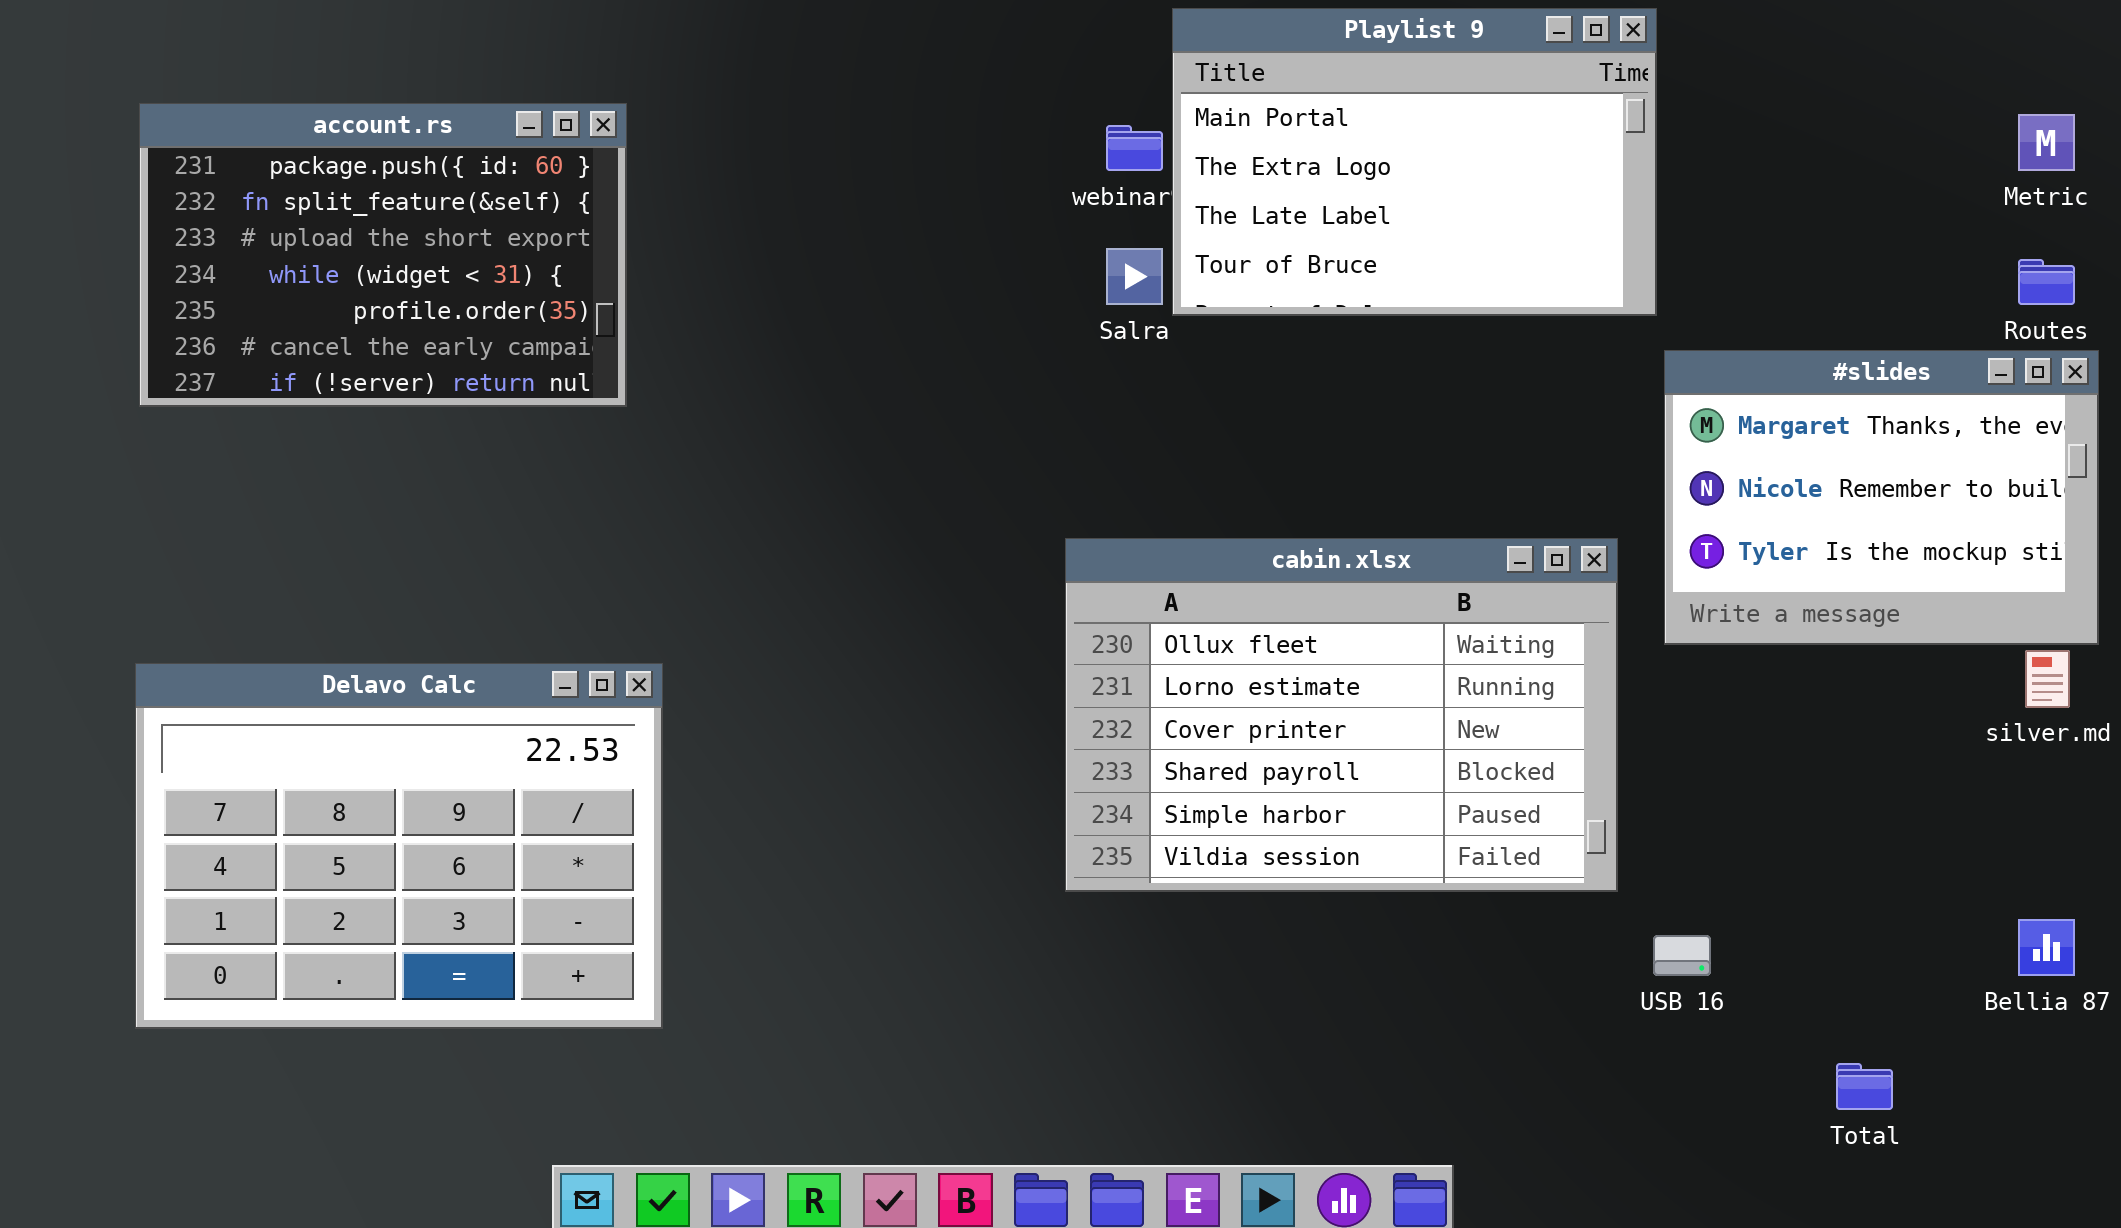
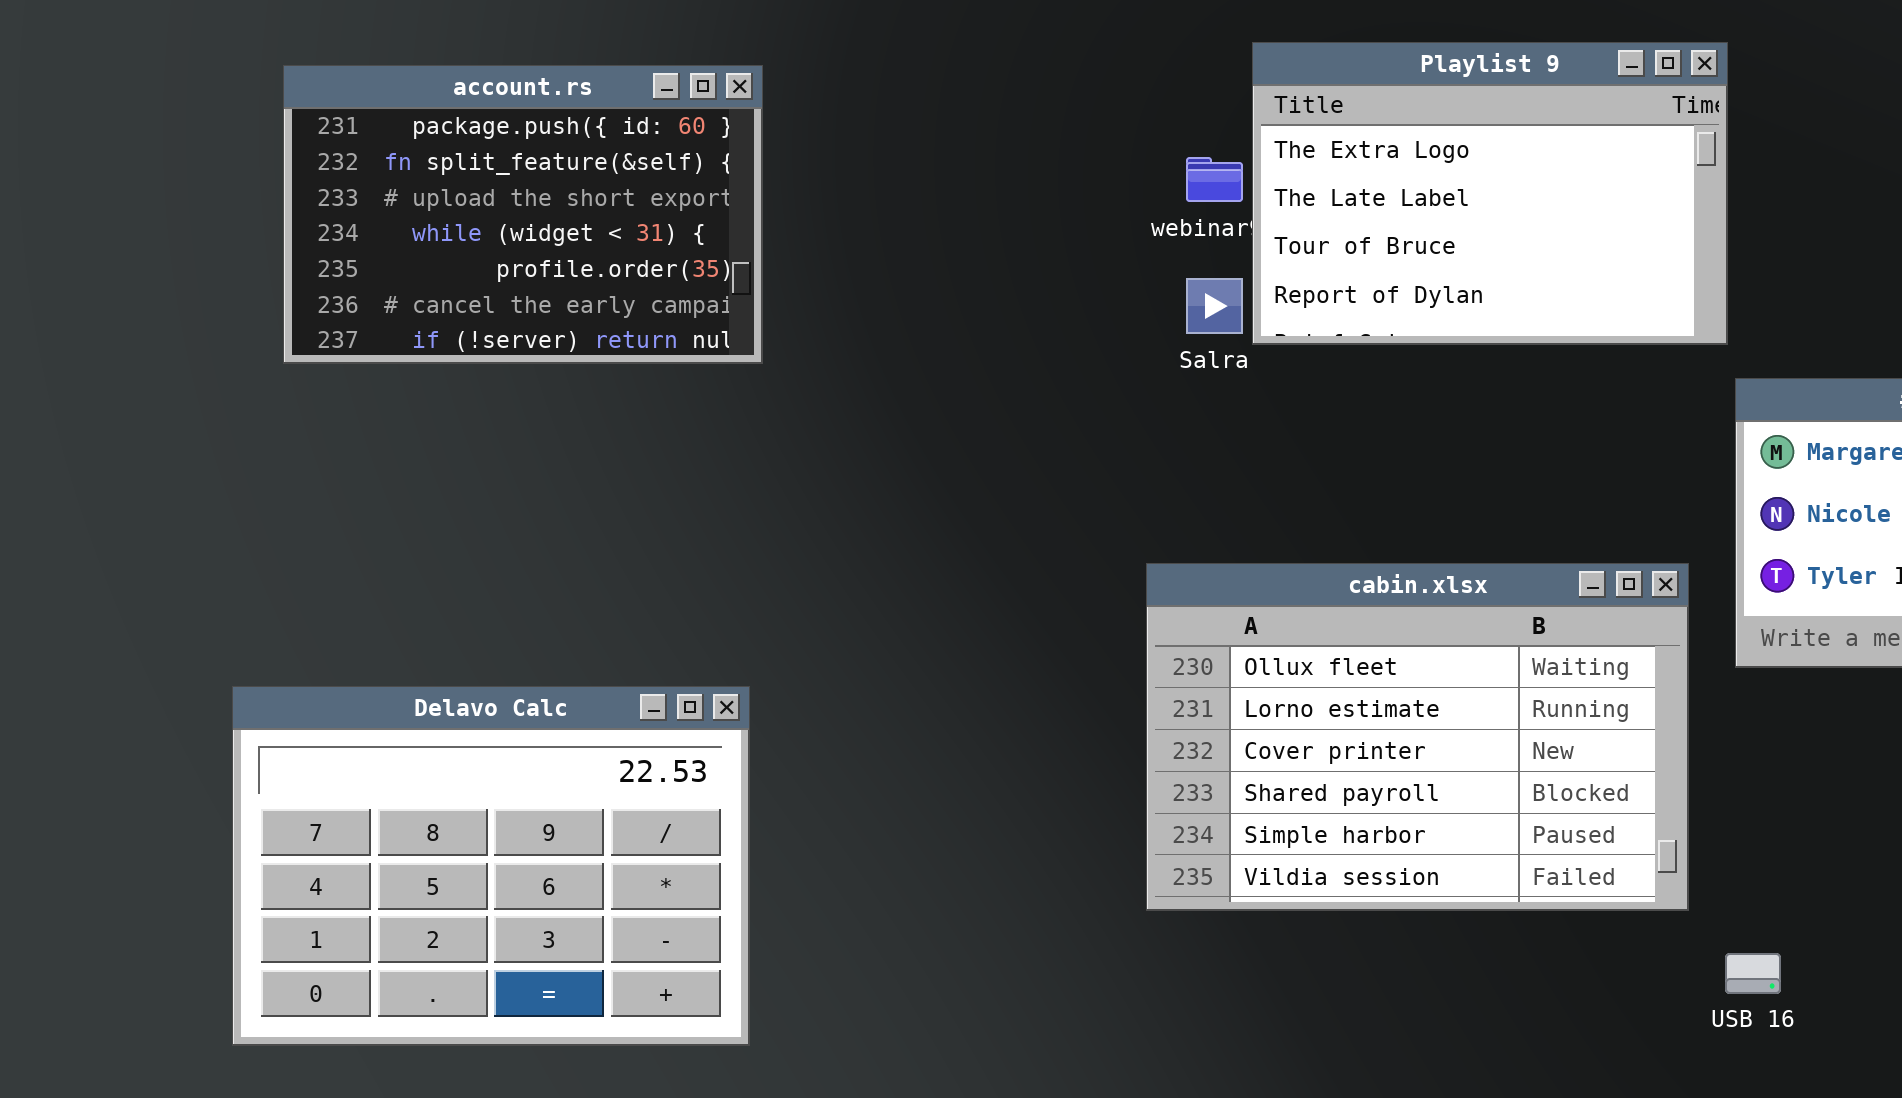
Playlist 9: [1172,8,1657,316] -> [1252,42,1728,345], scrolled down 1 row
account.rs: [139,103,627,407] -> [283,65,763,364], moved

